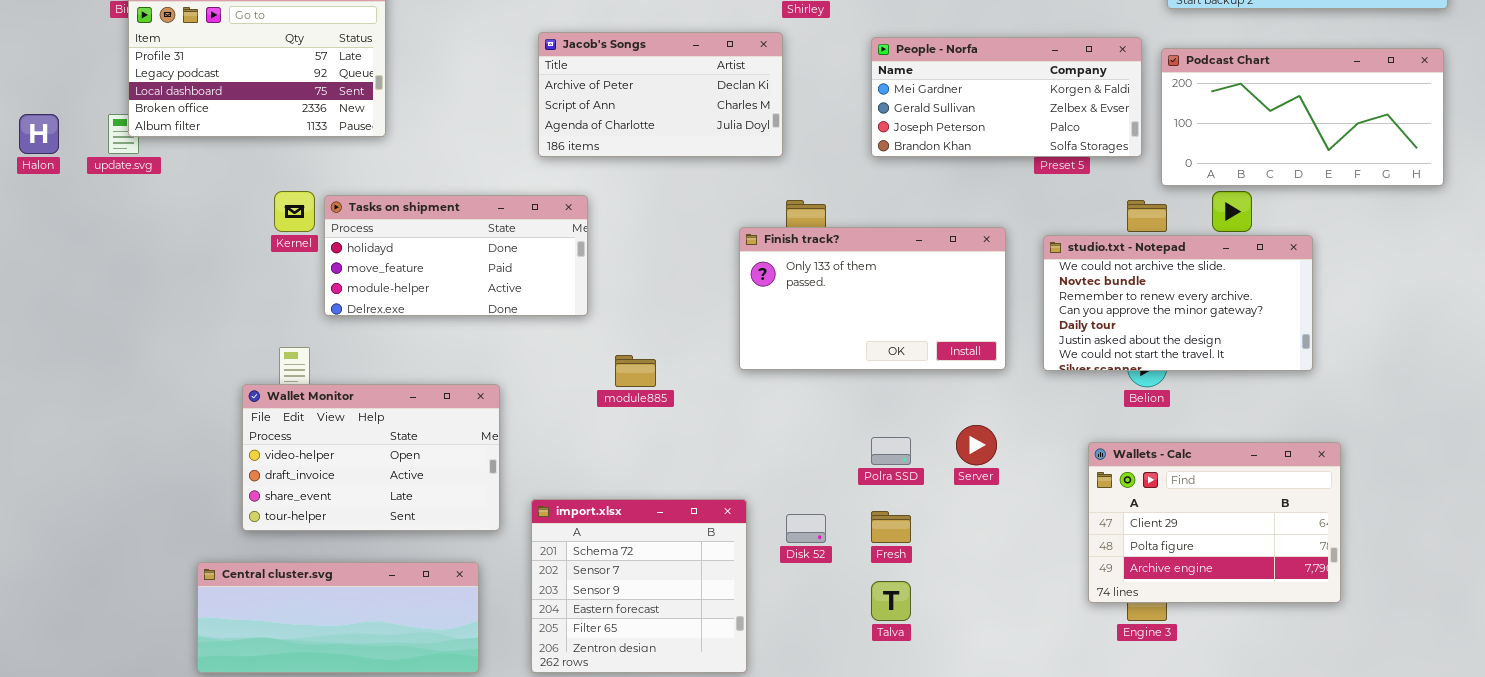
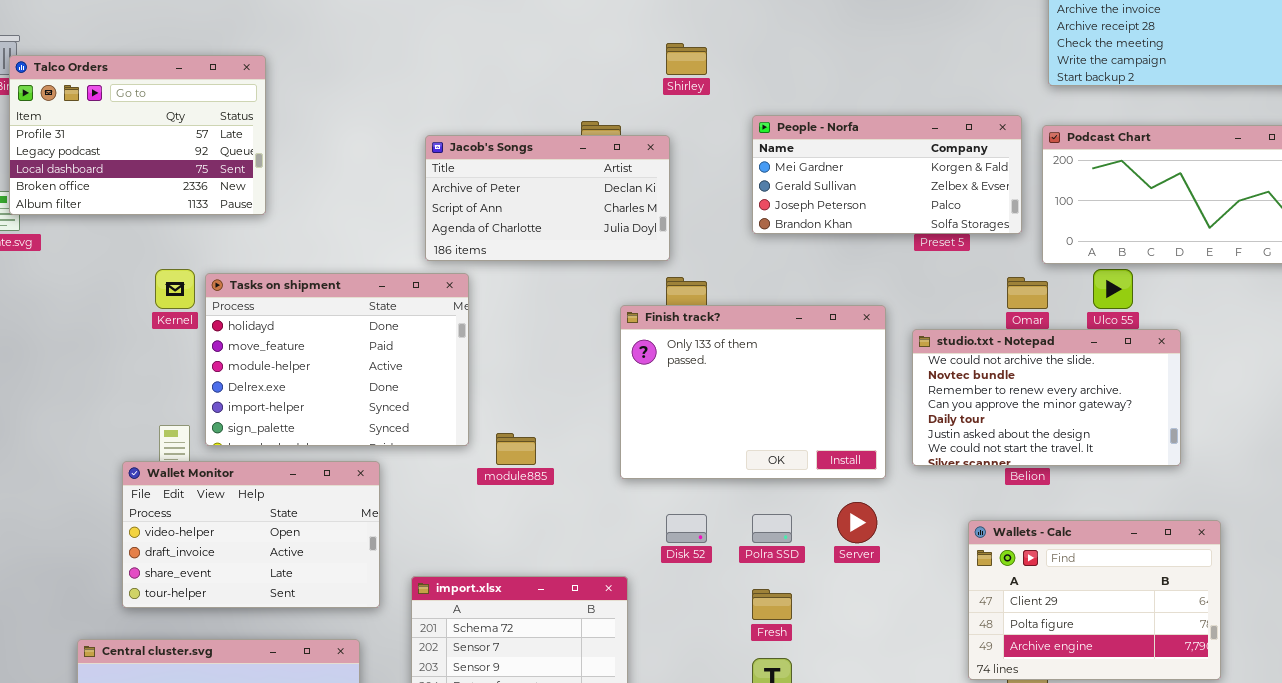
Jacob's Songs: [538,32,783,157] -> [425,135,670,261], moved
Tasks on shipment: [324,195,588,316] -> [205,273,469,446], resized
Finish track?: [739,227,1006,370] -> [620,305,886,479], resized
studio.txt - Notepad: [1043,235,1313,371] -> [912,329,1181,466], moved
Disk 52: [786,514,826,543] -> [666,514,707,543], moved

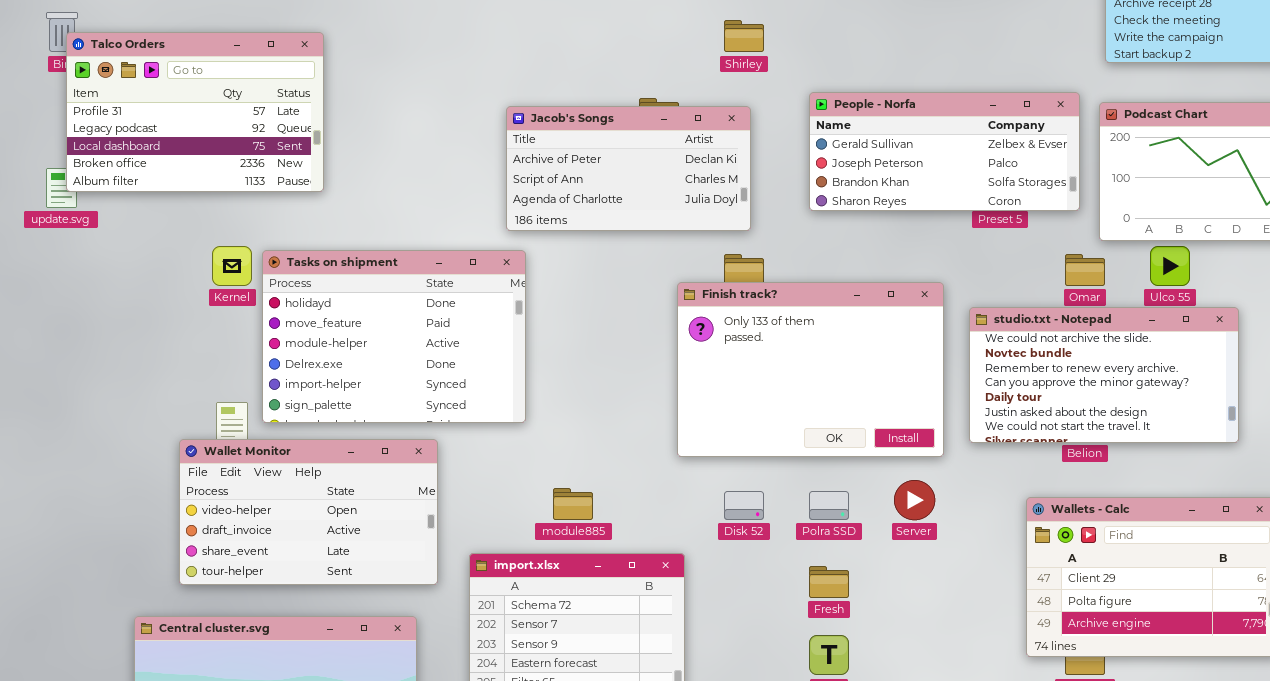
People - Norfa: [752,115,1022,234] -> [809,92,1080,211], scrolled down 1 row
Jacob's Songs: [425,135,670,261] -> [506,106,751,231], moved
module885: [496,433,536,465] -> [553,488,593,520], moved

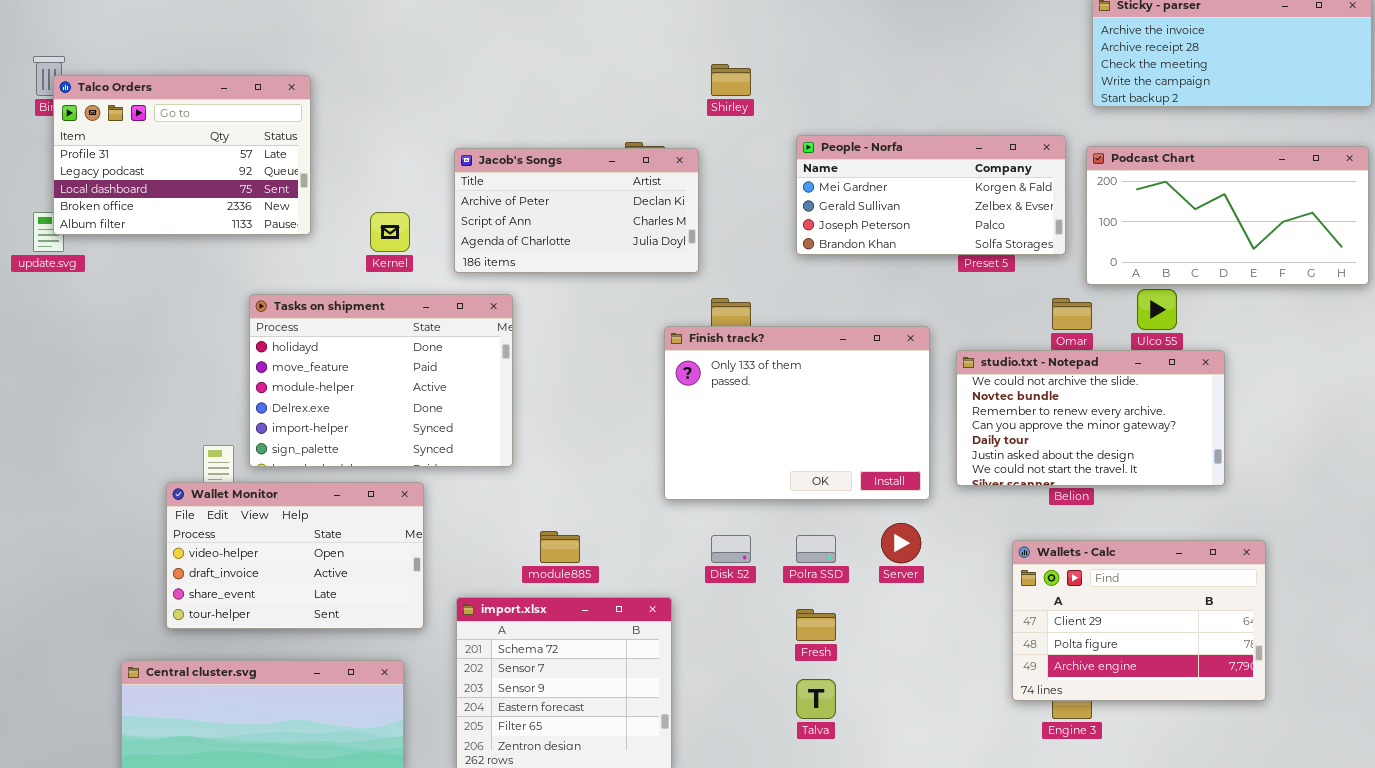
People - Norfa: [809,92,1080,211] -> [796,135,1066,255], scrolled up 1 row
Jacob's Songs: [506,106,751,231] -> [454,148,699,273], moved
Kernel: [212,246,252,286] -> [370,212,410,252], moved

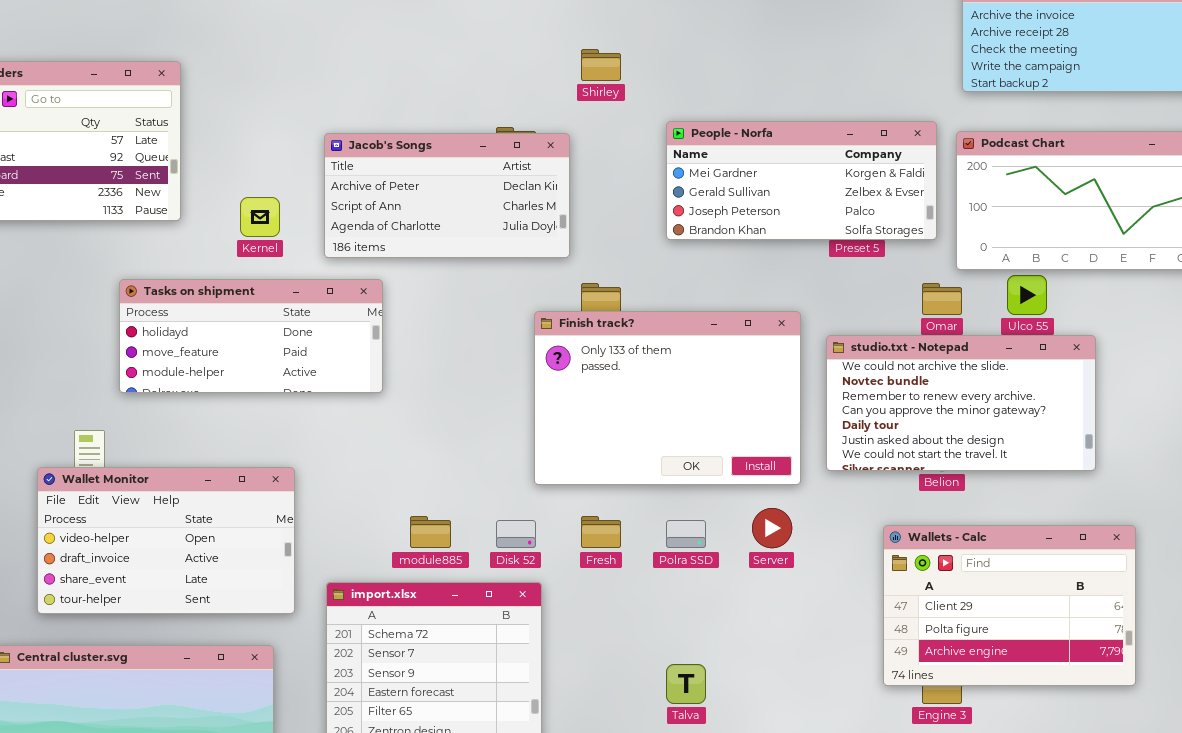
Tasks on shipment: [249,294,513,467] -> [119,279,383,393], resized
Disk 52: [711,535,751,563] -> [496,520,536,548], moved
Fresh: [796,609,836,641] -> [581,516,621,548], moved

